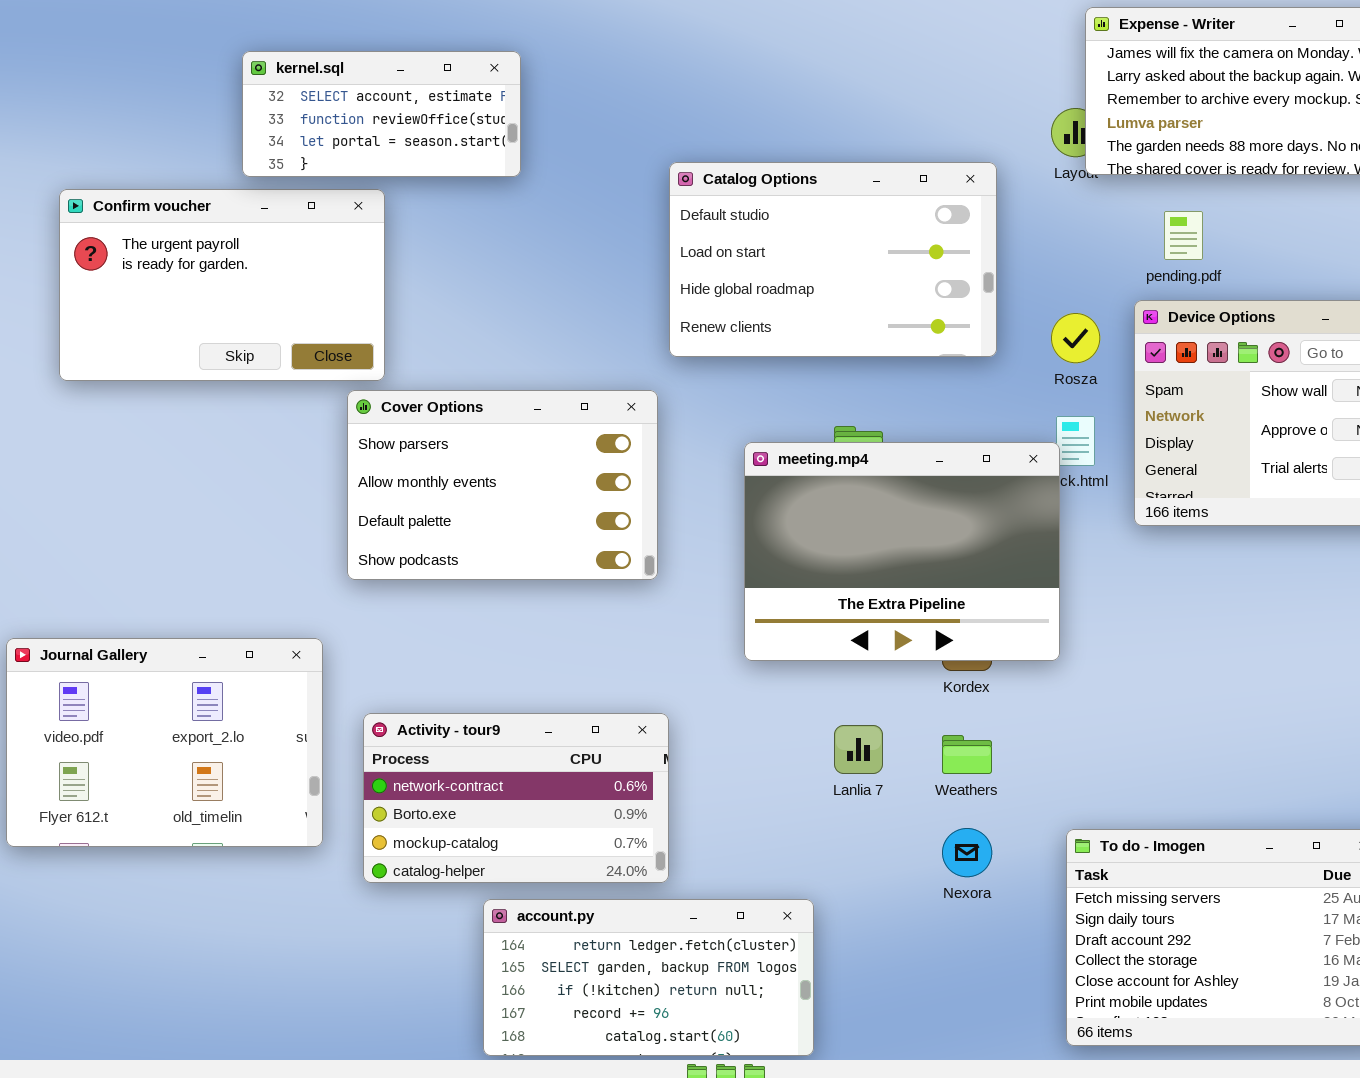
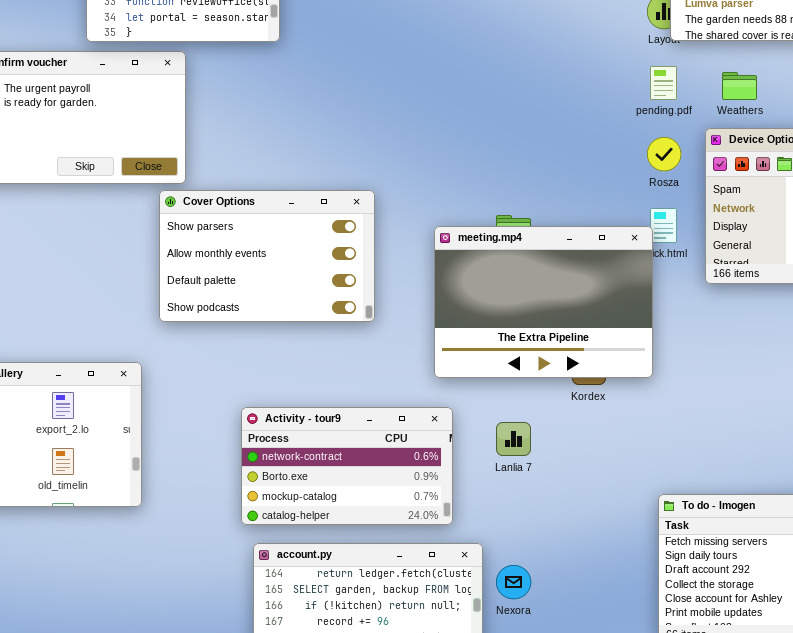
Catalog Options: [669,162,997,357] -> none, closed
pending.pdf: [1164,211,1203,260] -> [650,66,677,100], moved
Activity - tour9: [363,713,669,883] -> [241,407,453,525], moved
Weathers: [942,735,992,774] -> [722,72,757,100], moved
Nexora: [942,828,992,877] -> [496,565,531,599], moved

